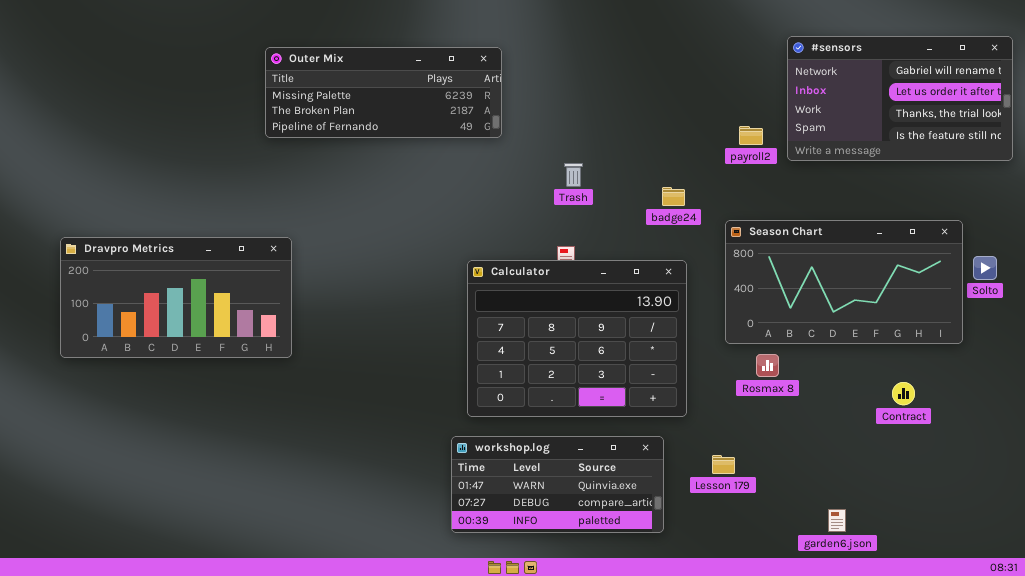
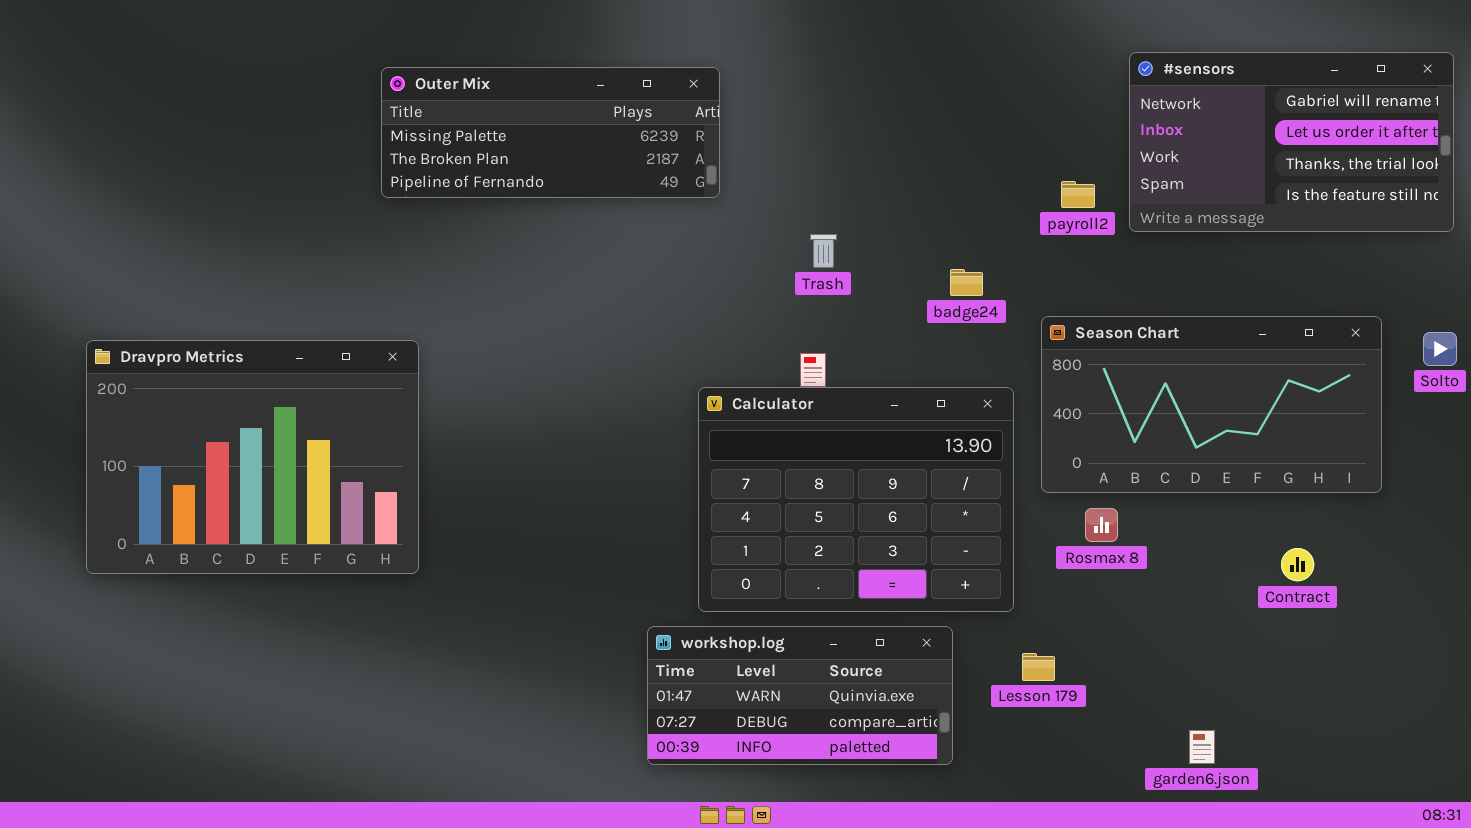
Dravpro Metrics: [60,237,292,358] -> [86,340,419,574], resized
Solto: [973,256,997,280] -> [1423,332,1457,366], moved
Calculator: [467,260,687,417] -> [698,387,1014,612], moved

